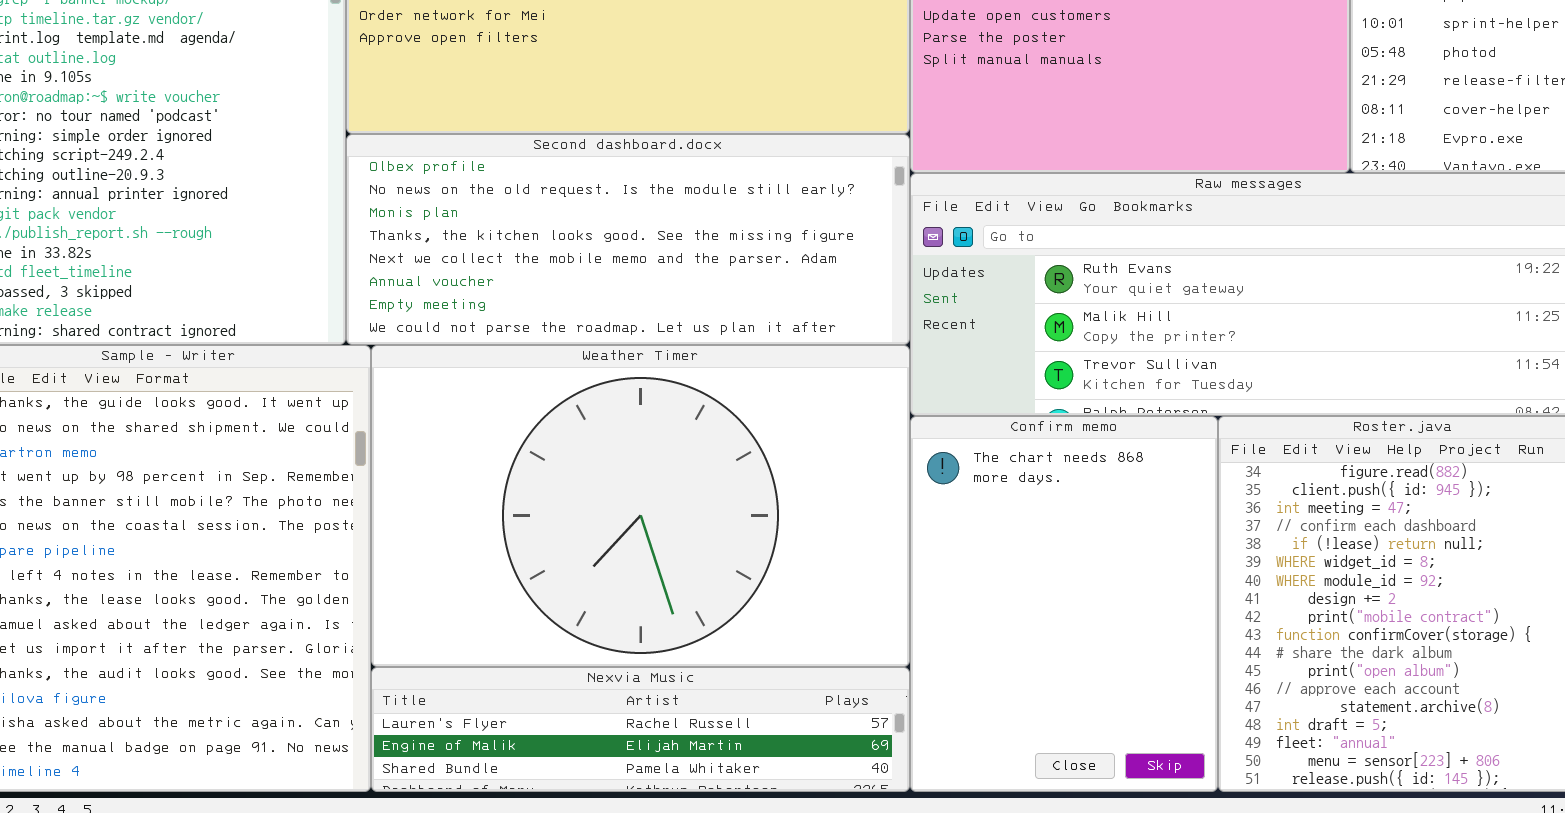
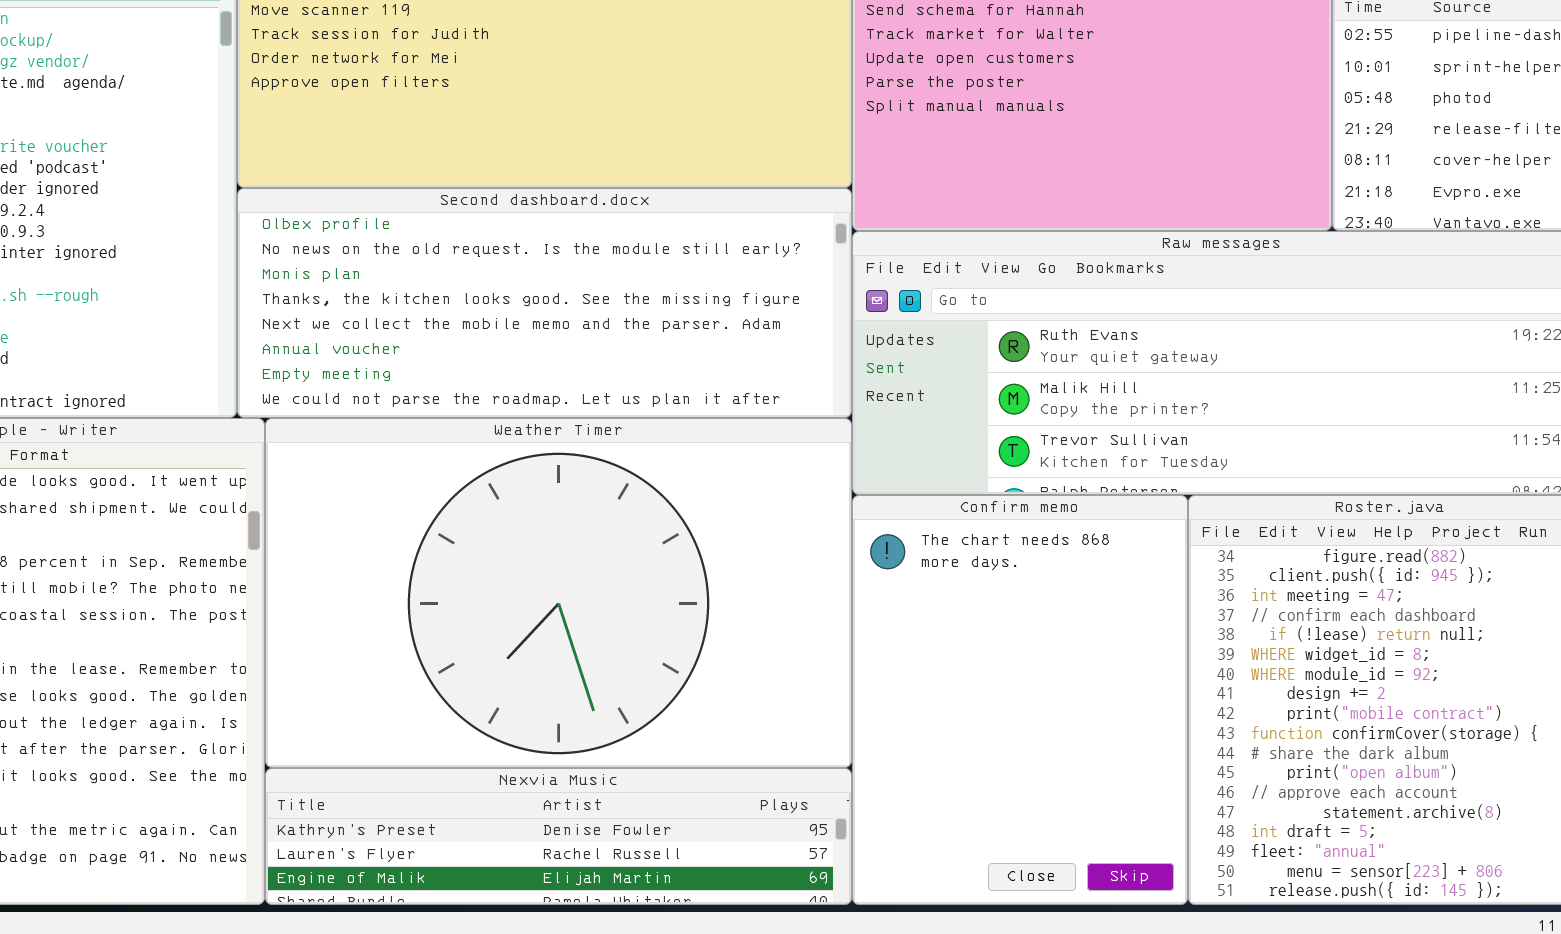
Nexvia Music: [371,667,910,792] -> [265,768,852,905], scrolled up 1 row

